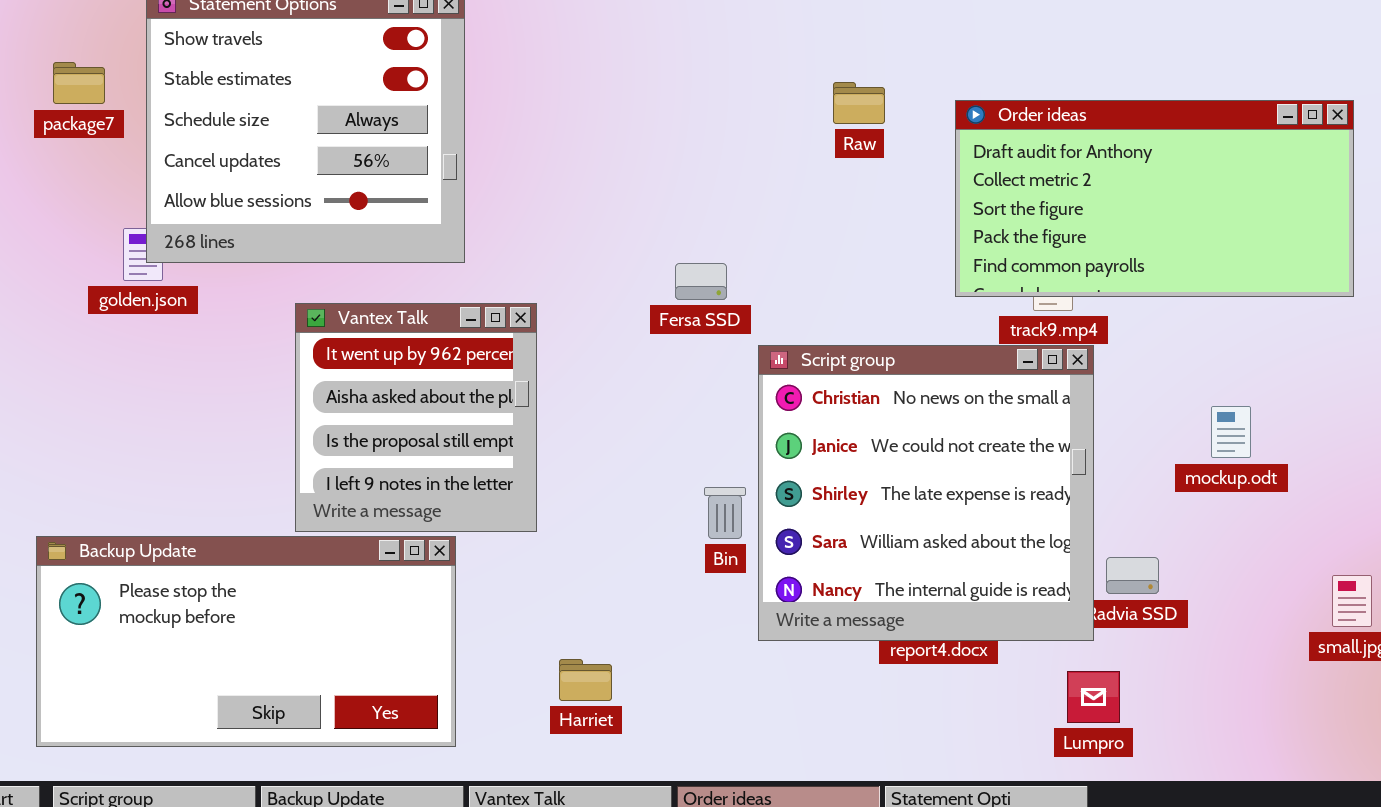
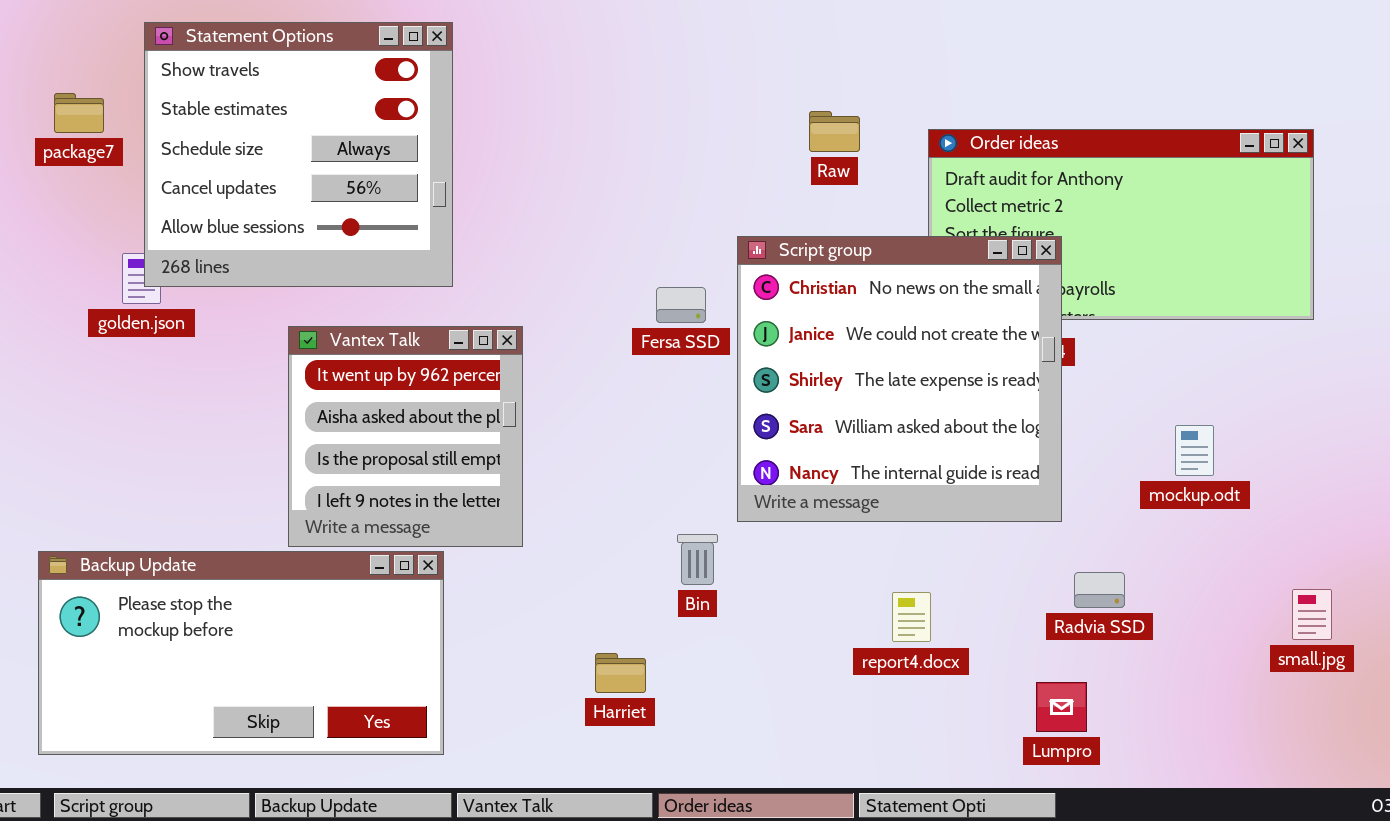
Script group: [758,345,1094,641] -> [737,236,1062,522], moved
Bin: [704,487,746,539] -> [677,534,718,585], moved
Harriet: [559,659,612,701] -> [595,653,646,693], moved

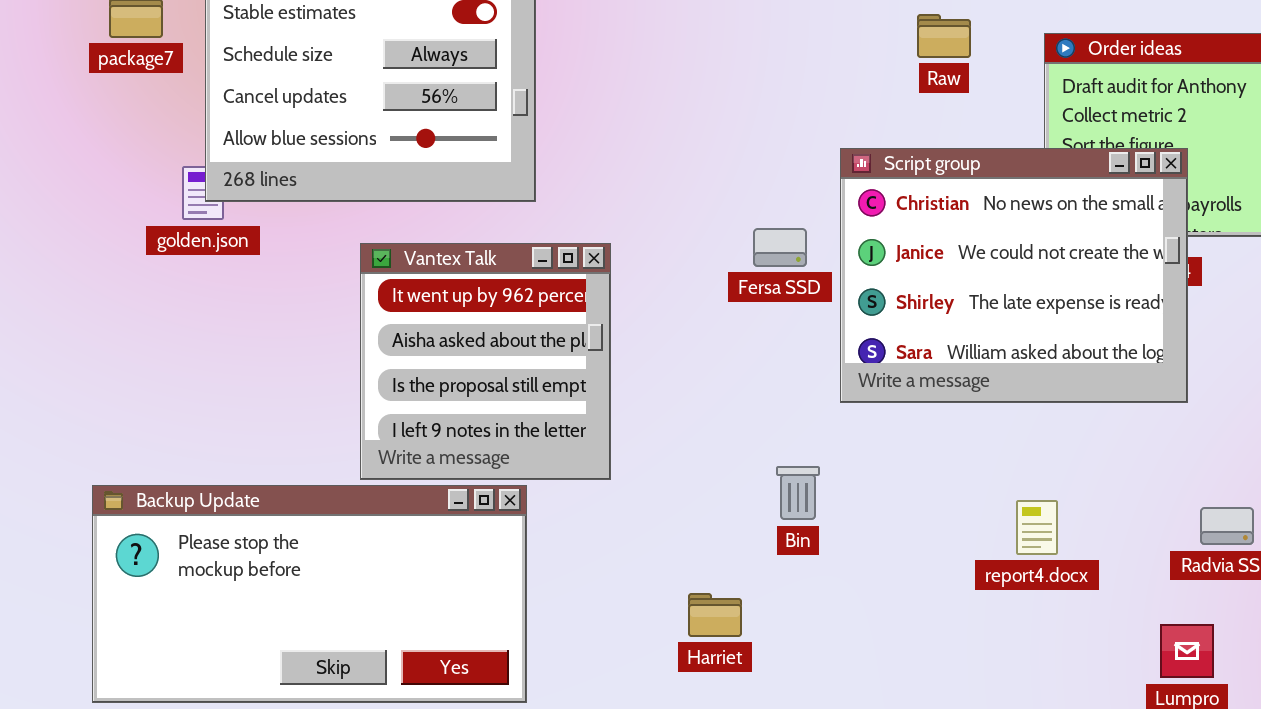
Script group: [737,236,1062,522] -> [840,148,1188,403], resized
Fersa SSD: [656,287,706,323] -> [753,228,807,267], moved
report4.docx: [892,592,931,642] -> [1016,500,1058,555], moved

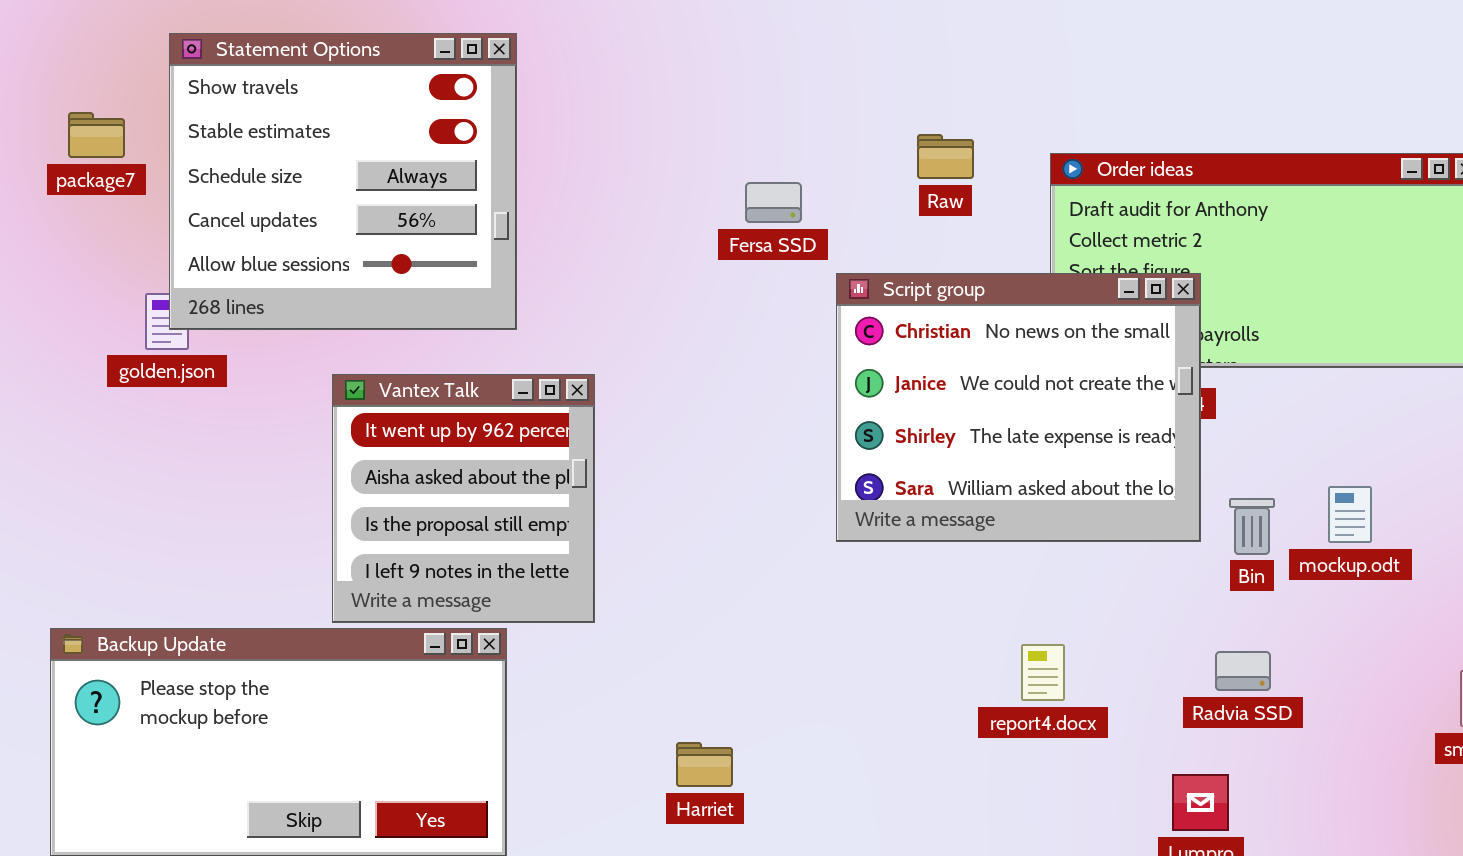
Fersa SSD: [753,228,807,267] -> [745,182,802,223], moved
Bin: [776,466,820,520] -> [1229,498,1275,555], moved

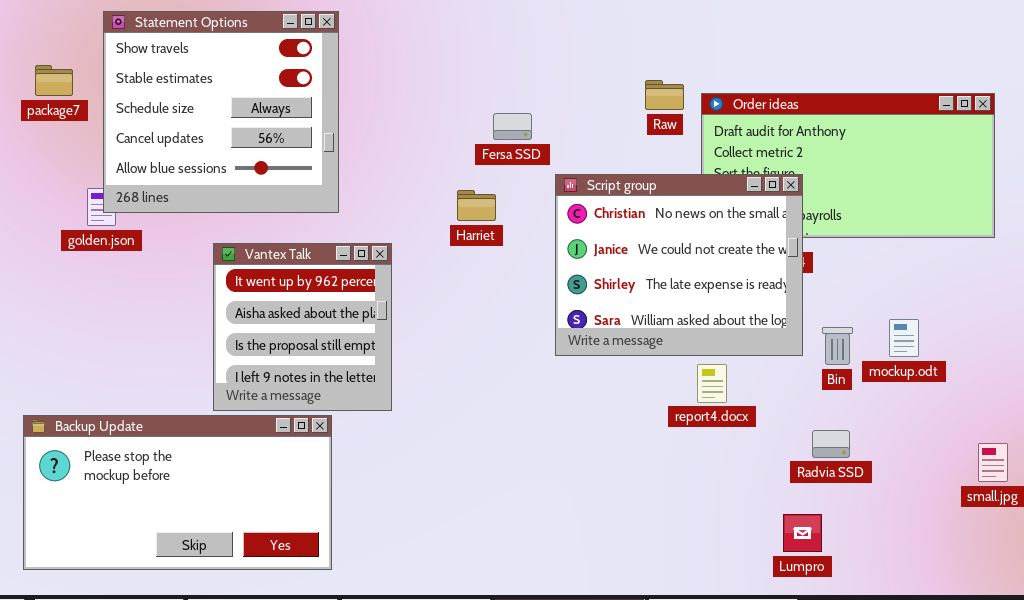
Raw: [917,134,974,179] -> [645,80,684,110], moved
report4.docx: [1021,644,1065,701] -> [697,364,727,403], moved
Harriet: [676,742,733,787] -> [457,190,496,221], moved

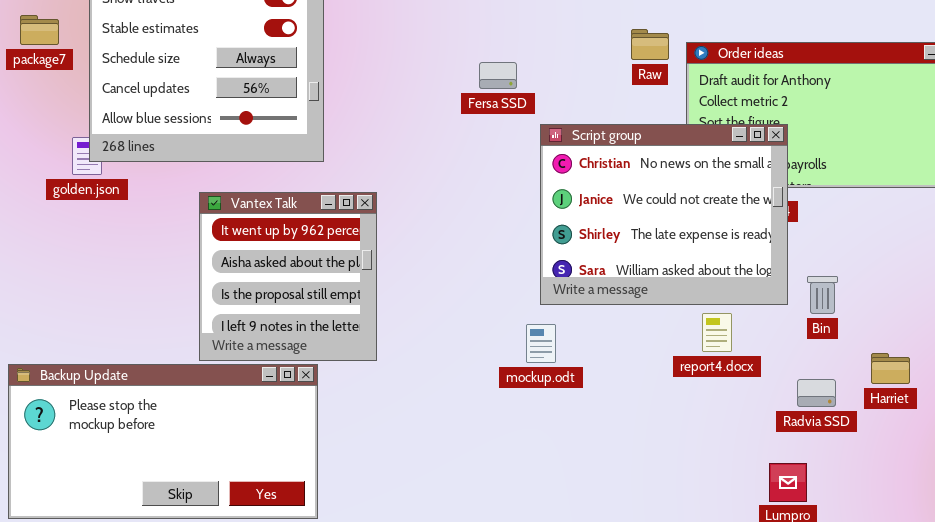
Harriet: [457,190,496,221] -> [871,353,910,384], moved
mockup.odt: [889,319,919,357] -> [526,324,556,363], moved
report4.docx: [697,364,727,403] -> [702,313,732,352], moved

